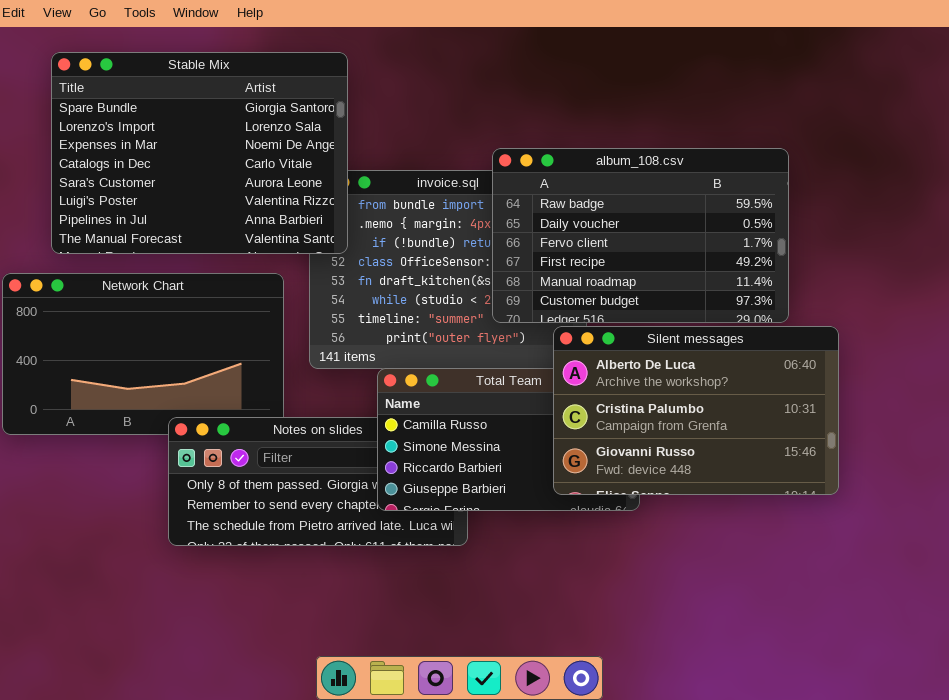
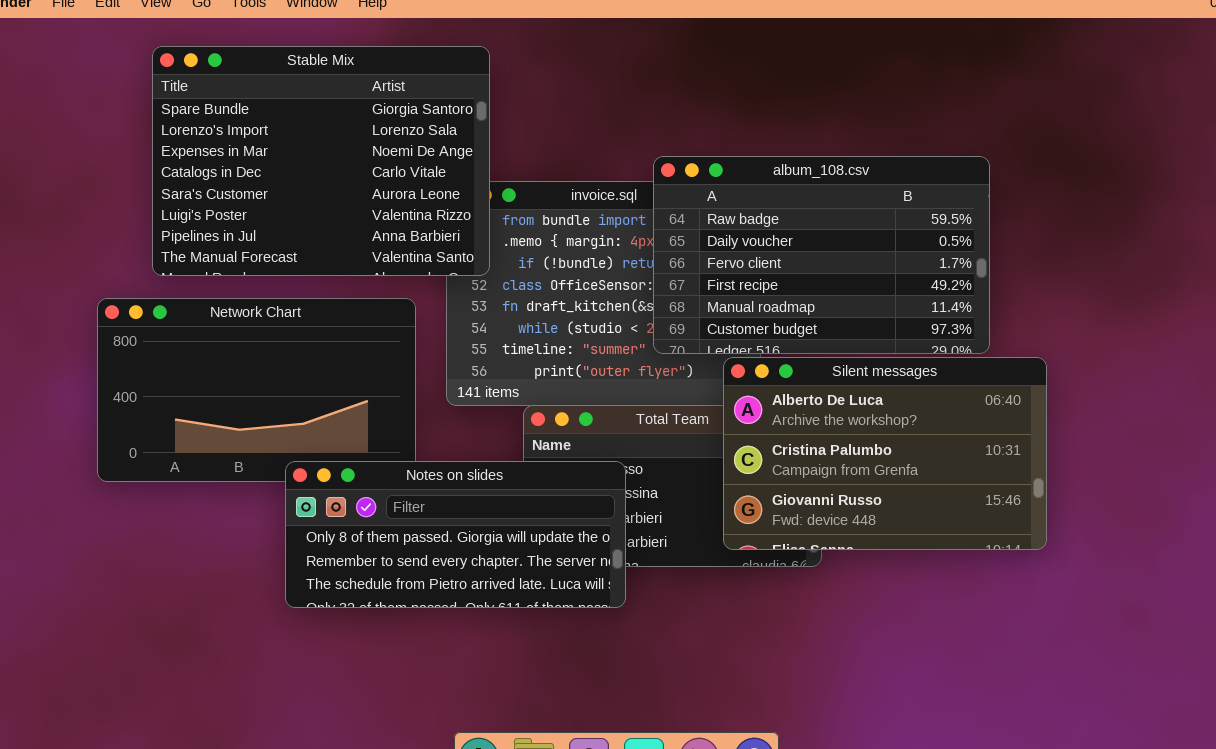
Notes on slides: [168,417,468,546] -> [285,461,626,608], raised

